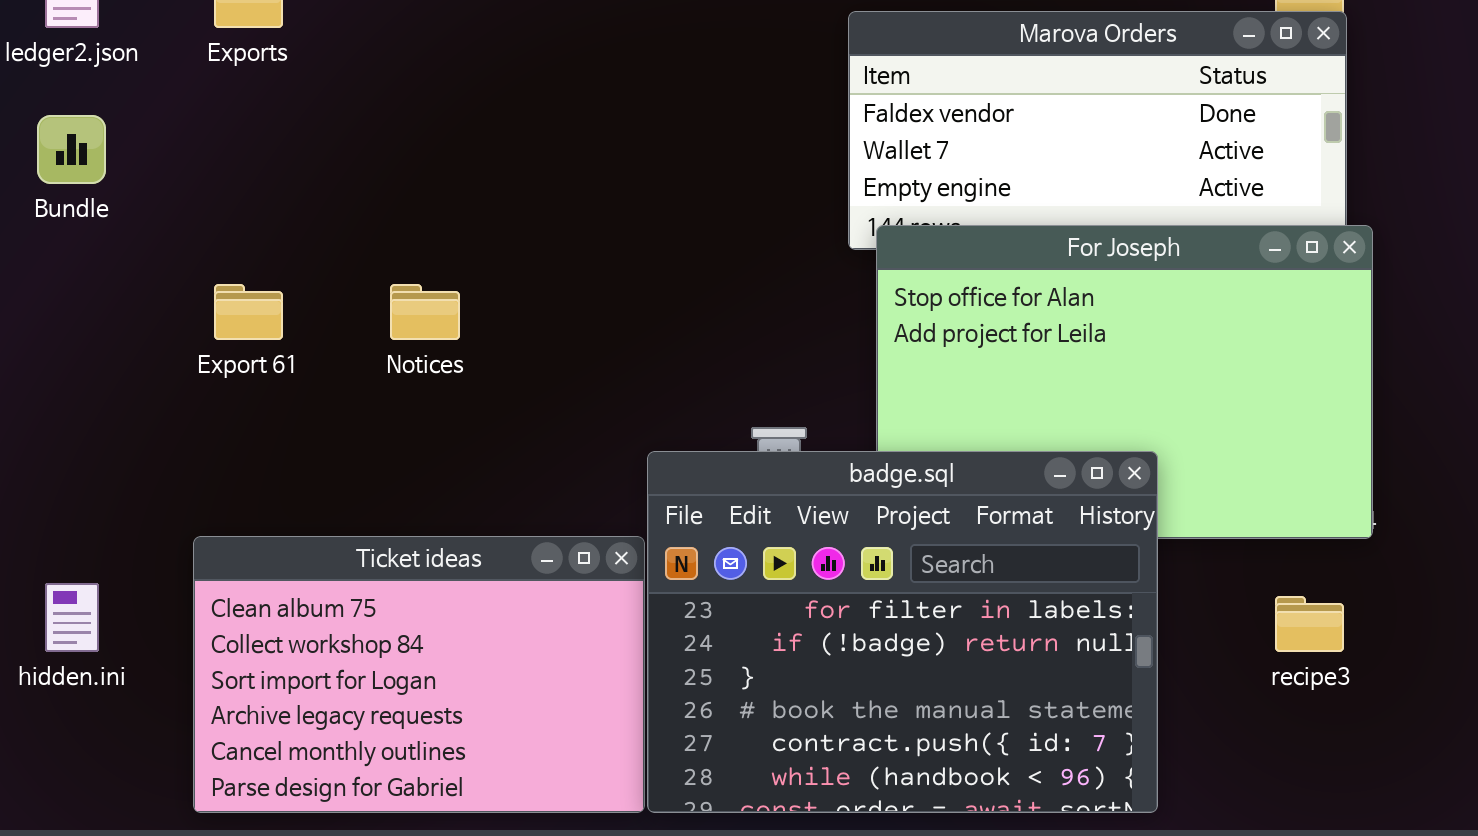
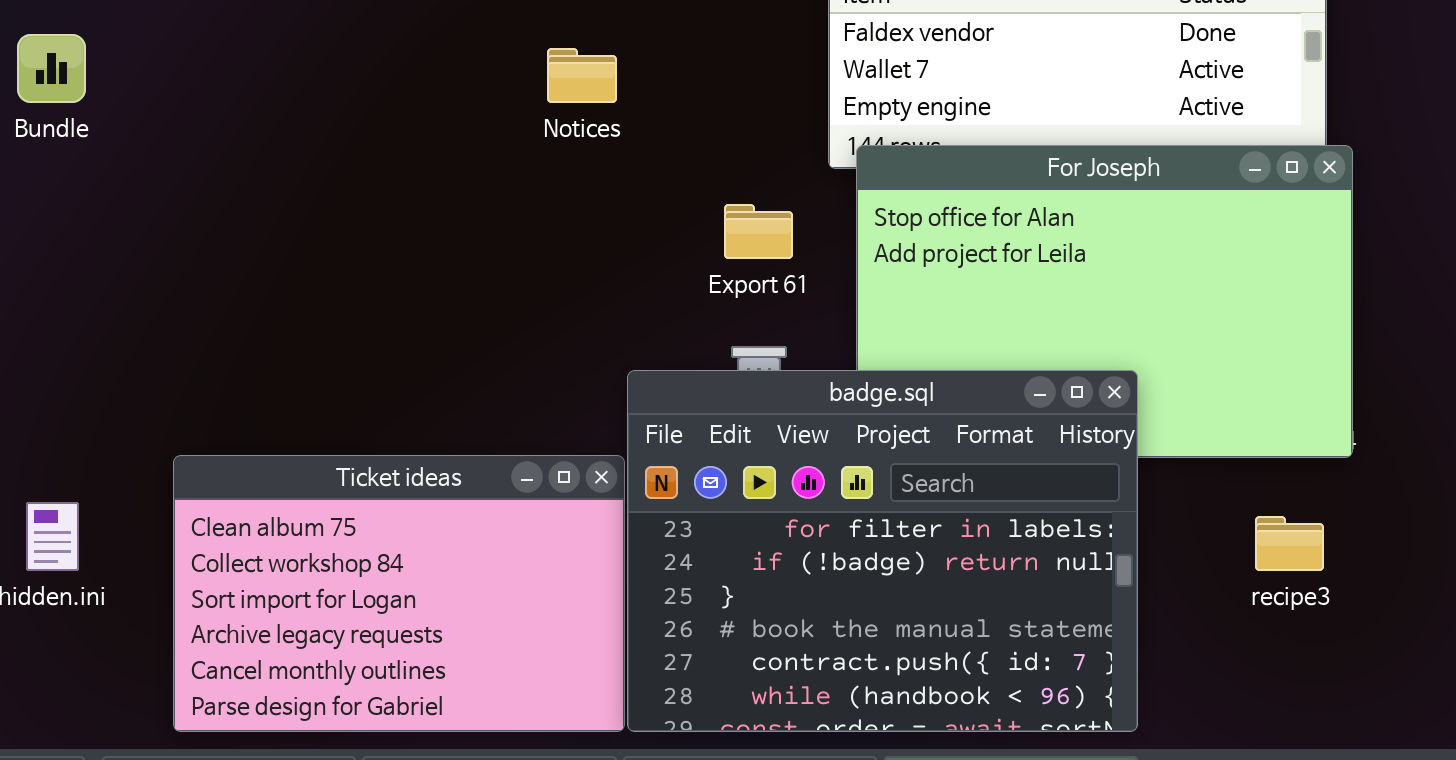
Export 61: [214,284,283,340] -> [724,204,793,259], moved
Notices: [390,284,460,340] -> [547,48,617,103], moved

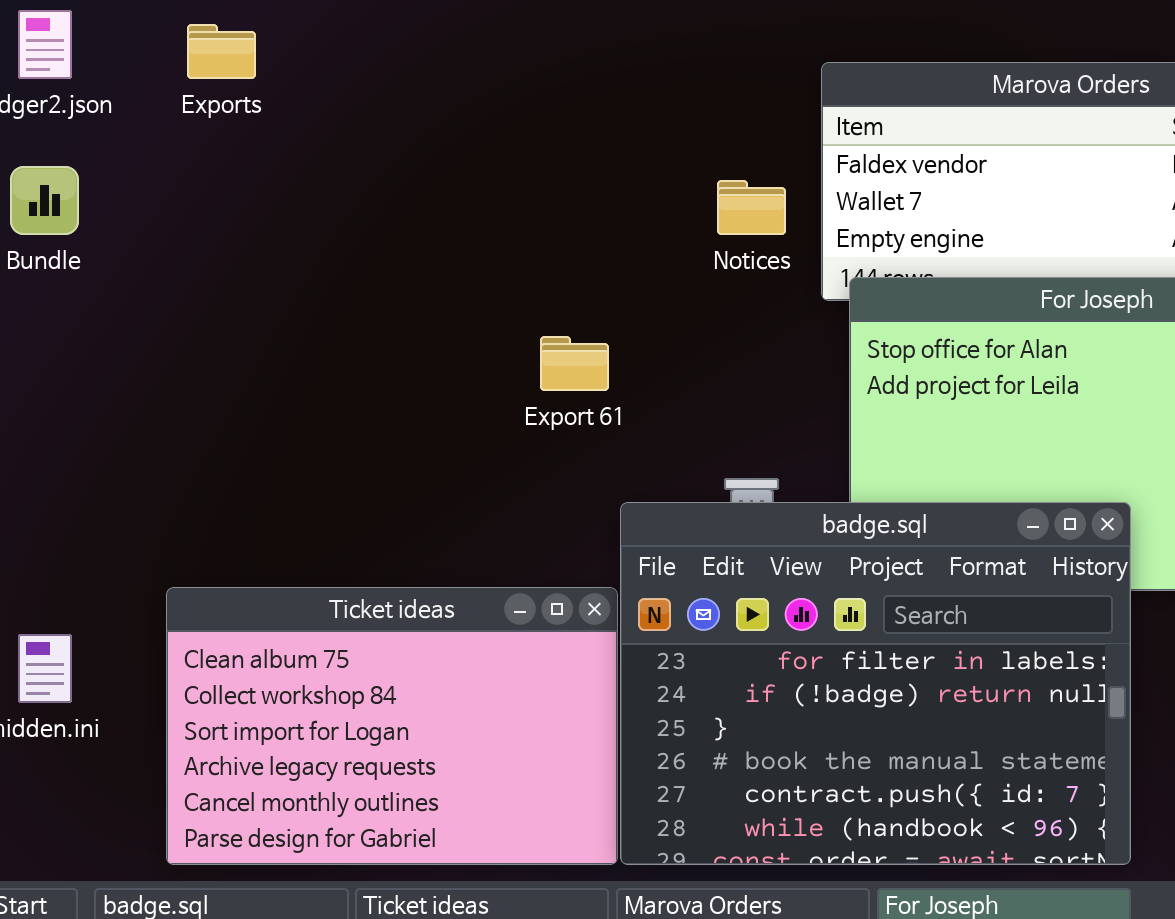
Notices: [547,48,617,103] -> [717,180,786,235], moved
Export 61: [724,204,793,259] -> [540,336,609,391], moved

